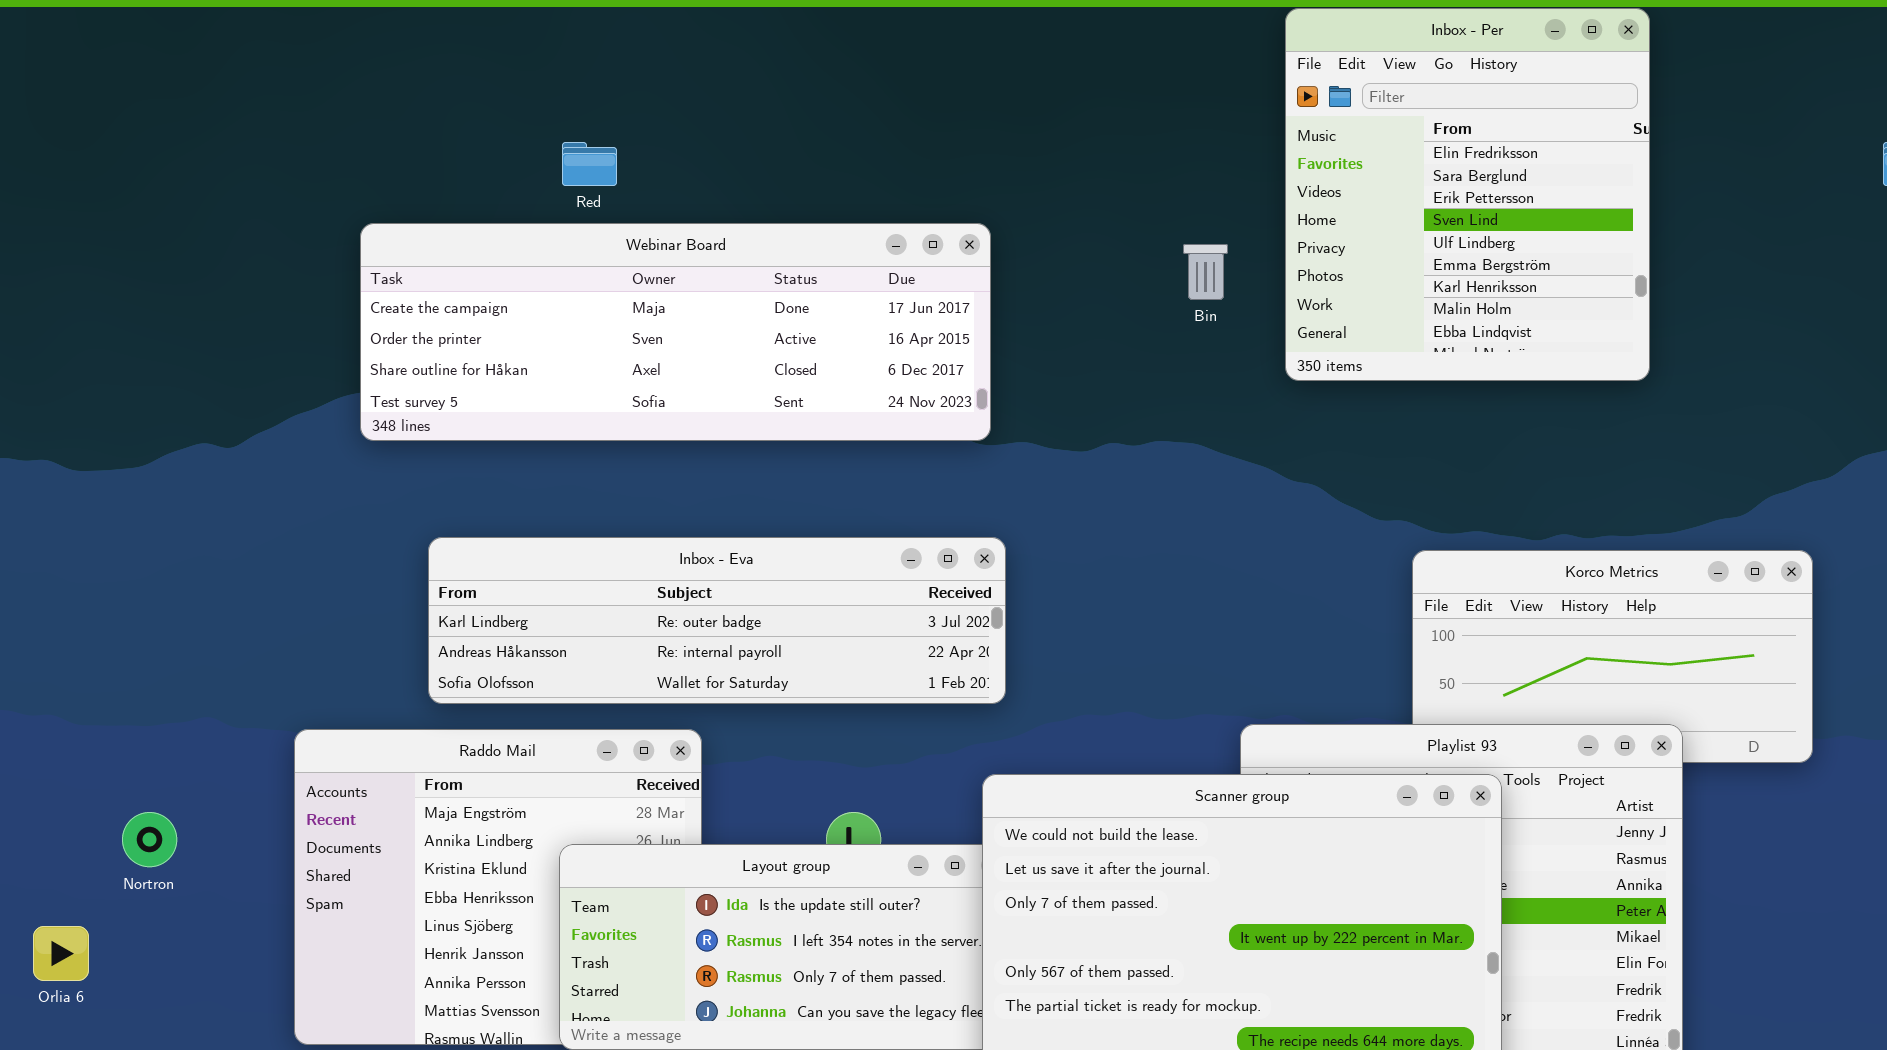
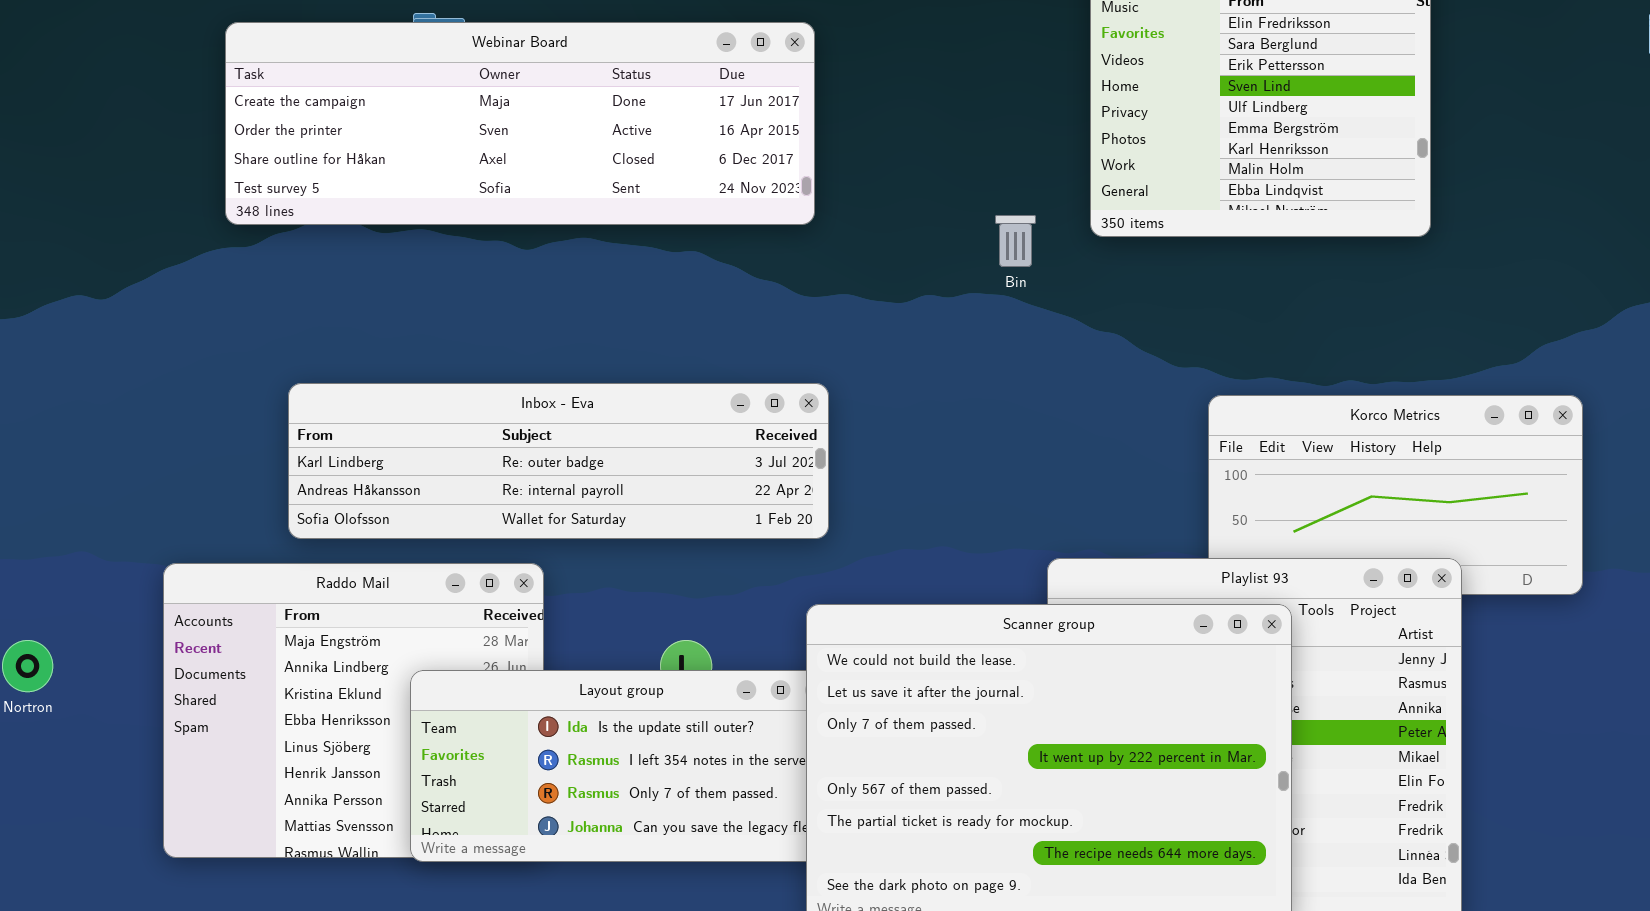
Webinar Board: [360,223,991,441] -> [225,22,815,225], moved
Bin: [1183,244,1228,300] -> [995,215,1036,267], moved

